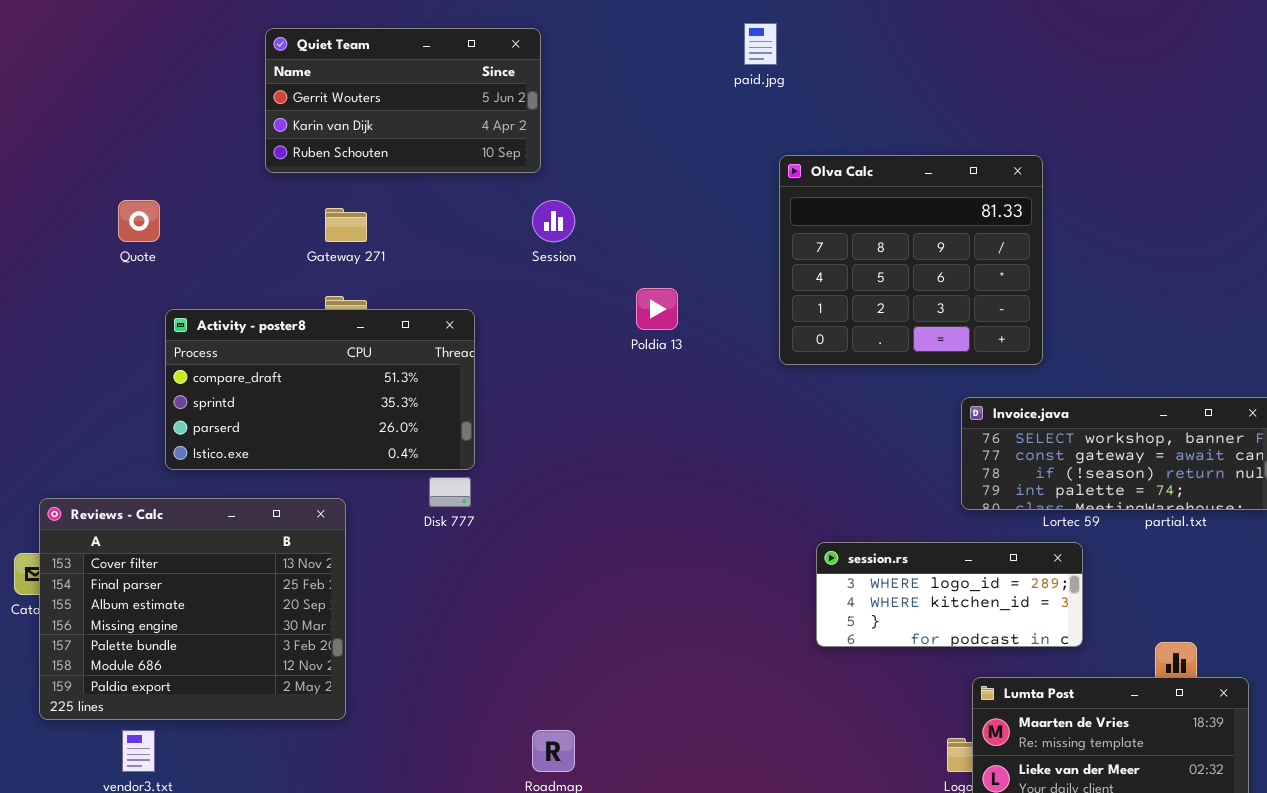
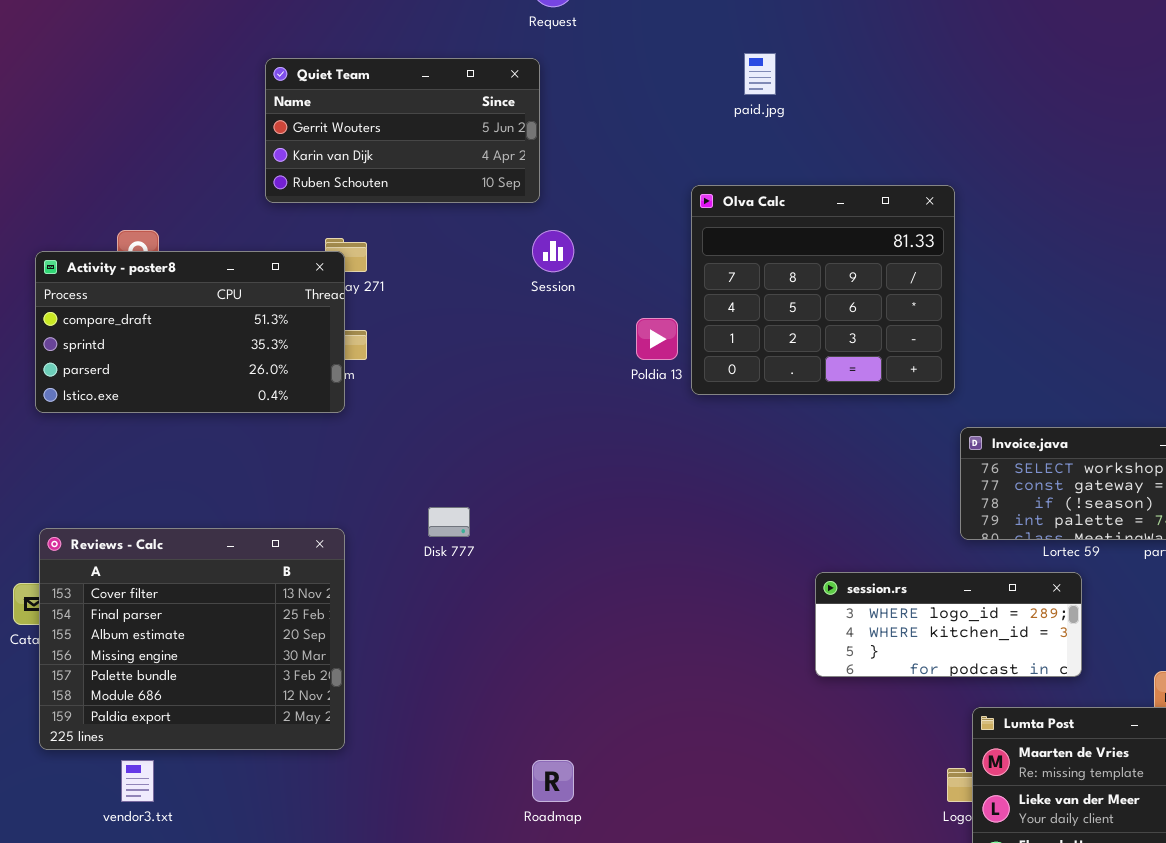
Olva Calc: [779,155,1043,365] -> [691,185,955,395], moved
Activity - poster8: [165,309,475,470] -> [35,251,345,413], moved

